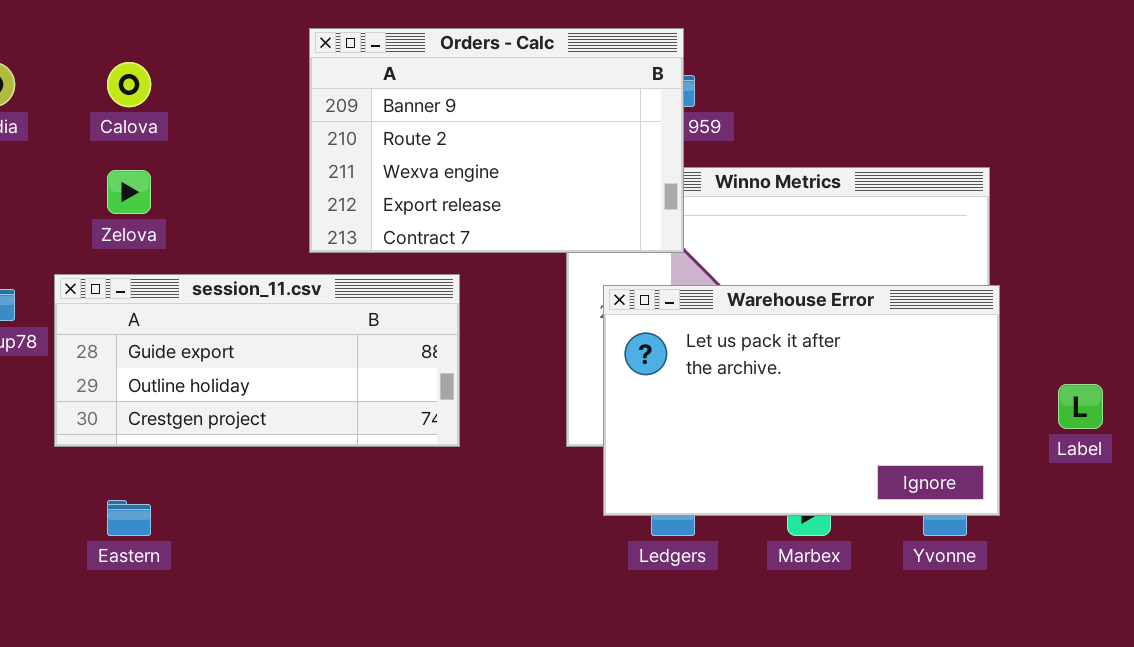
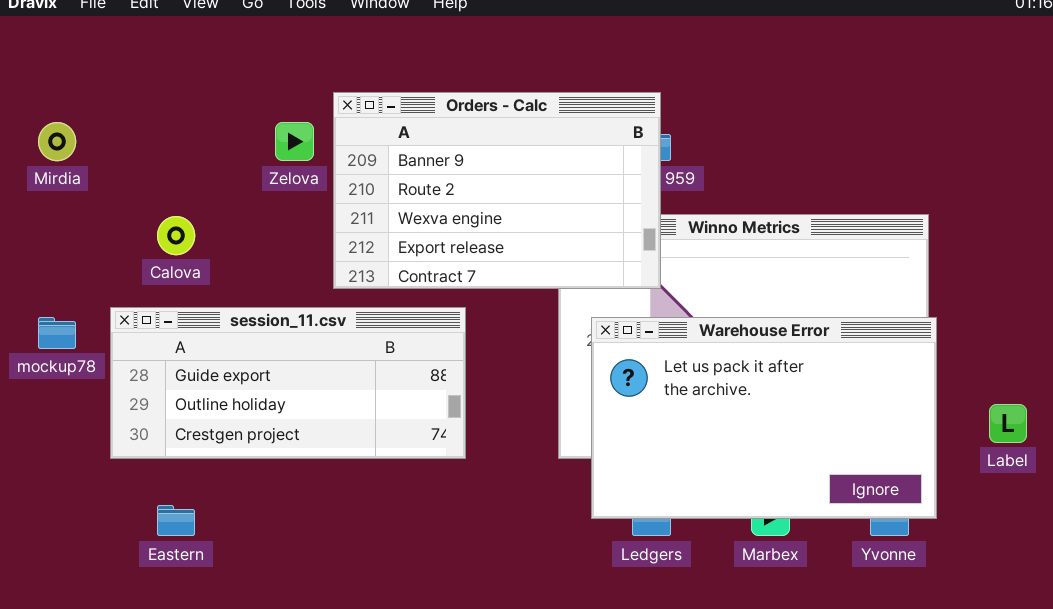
Calova: [107,62,151,107] -> [157,216,195,255], moved
Zelova: [107,170,151,214] -> [275,122,314,161], moved

